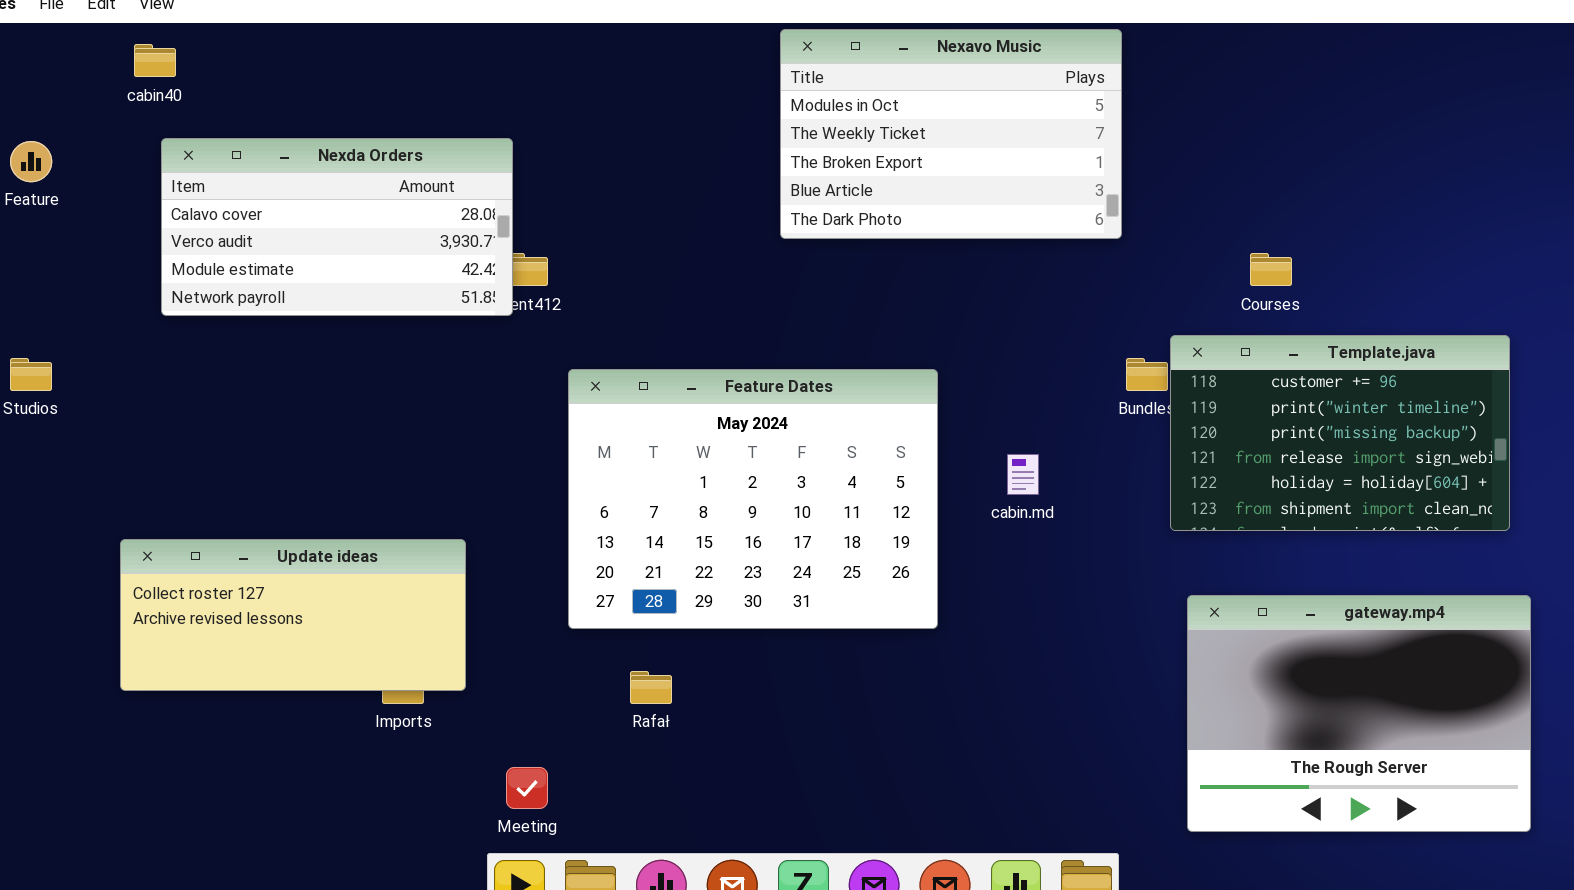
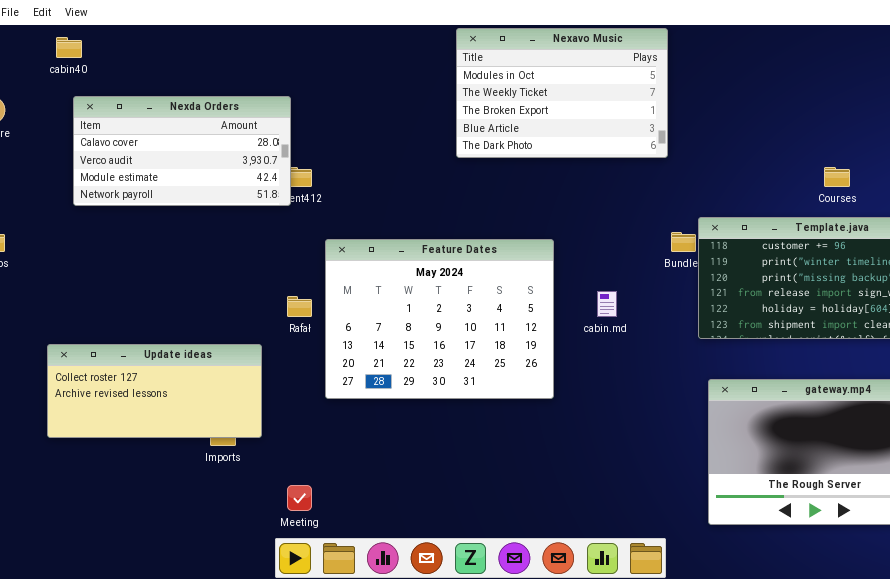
Courses: [1250,253,1292,286] -> [824,167,850,187], moved
Rafał: [630,671,672,704] -> [287,296,312,317], moved

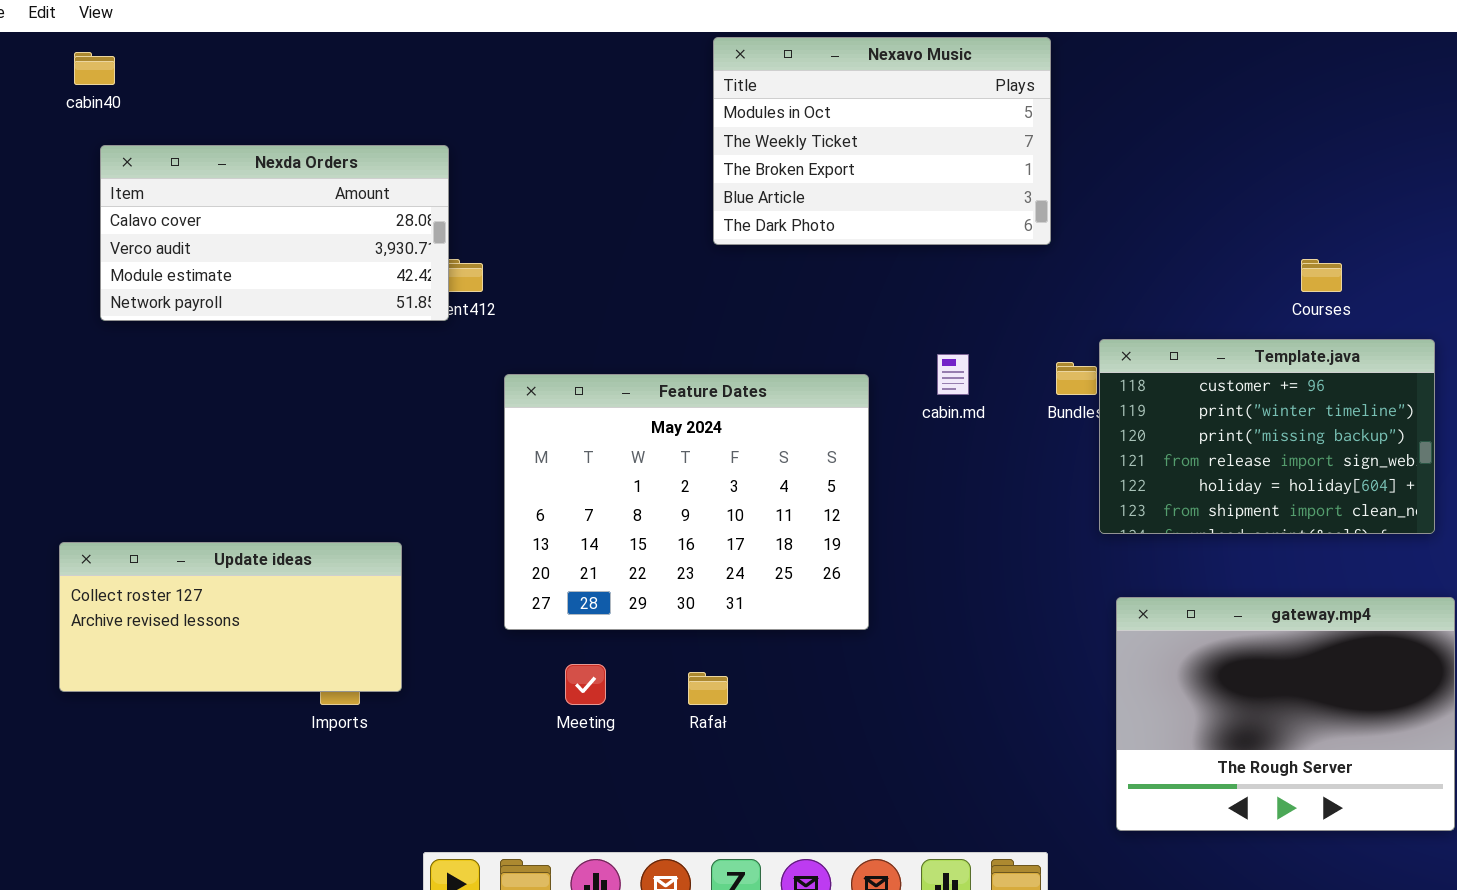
cabin.md: [597,291,617,317] -> [937,354,969,395], moved
Rafał: [287,296,312,317] -> [688,672,728,705], moved
Meeting: [287,485,312,511] -> [565,664,606,705], moved

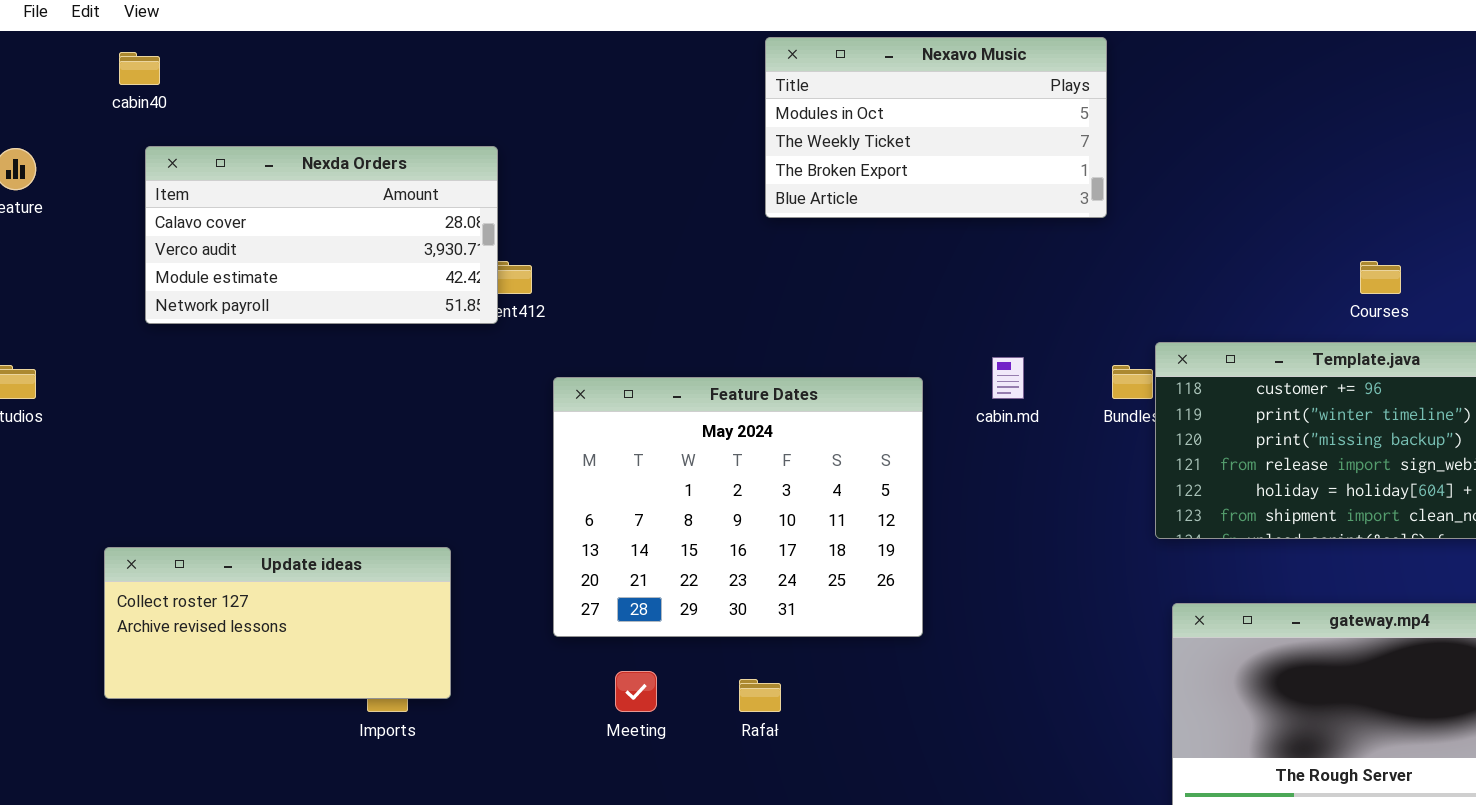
Nexavo Music: [713,37,1051,245] -> [765,37,1107,218], resized

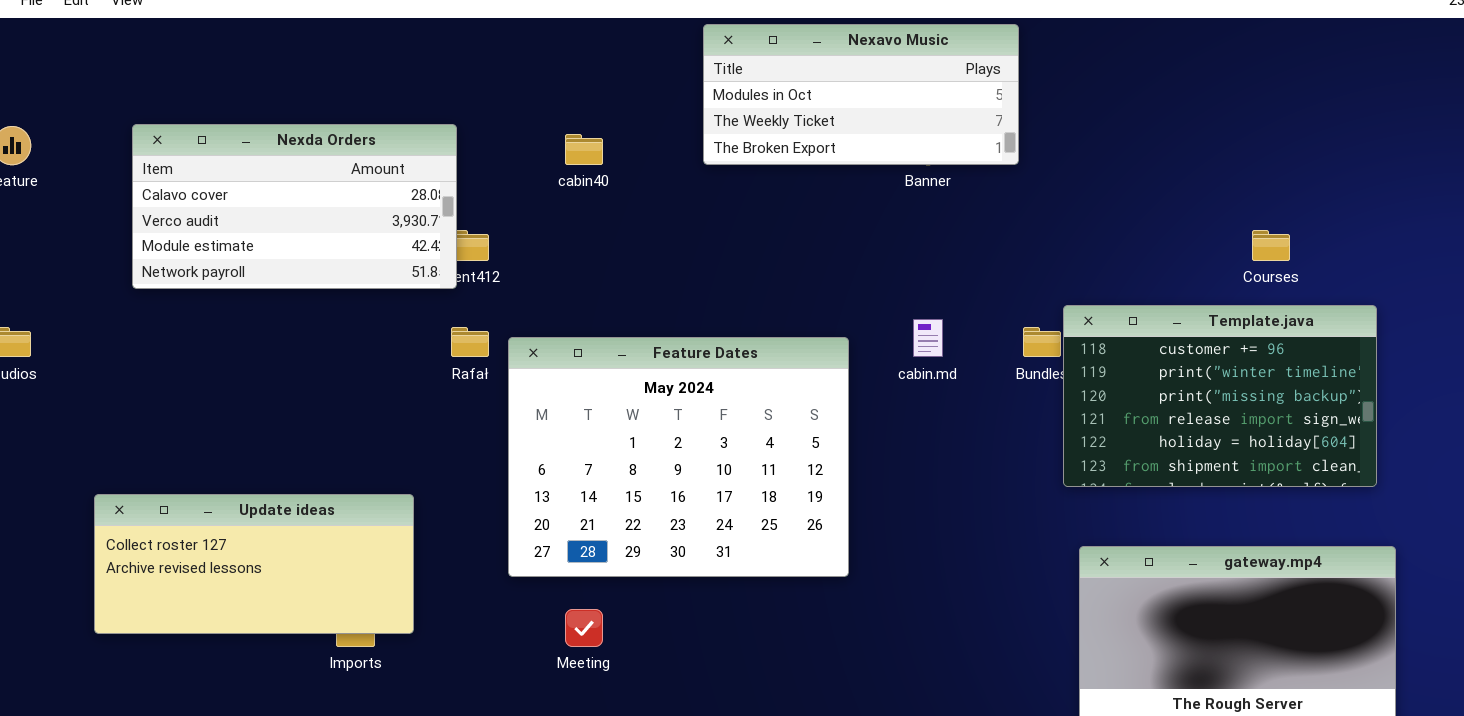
Nexavo Music: [765,37,1107,218] -> [703,24,1019,165], resized
cabin40: [119,52,160,85] -> [565,134,603,165], moved
Rafał: [739,679,781,712] -> [451,327,489,357], moved

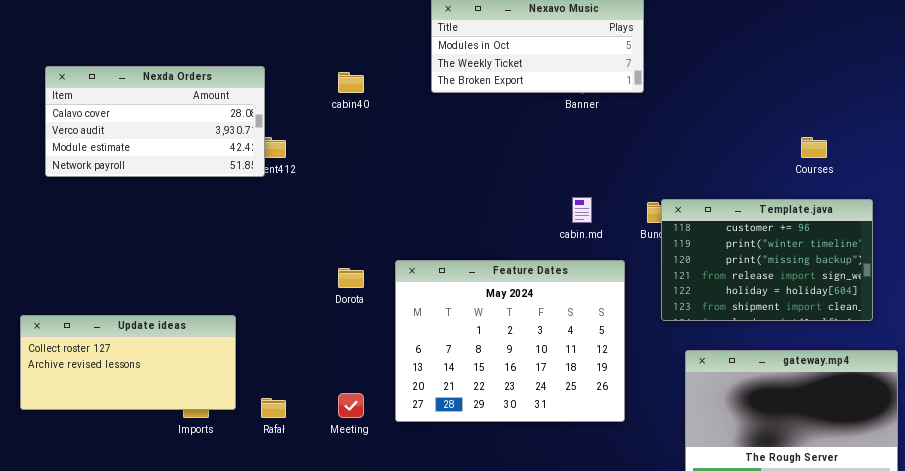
Template.java: [1063,305,1377,487] -> [661,199,873,321], moved
Rafał: [451,327,489,357] -> [261,398,286,418], moved
Feature Dates: [508,337,849,577] -> [395,260,625,422], moved

